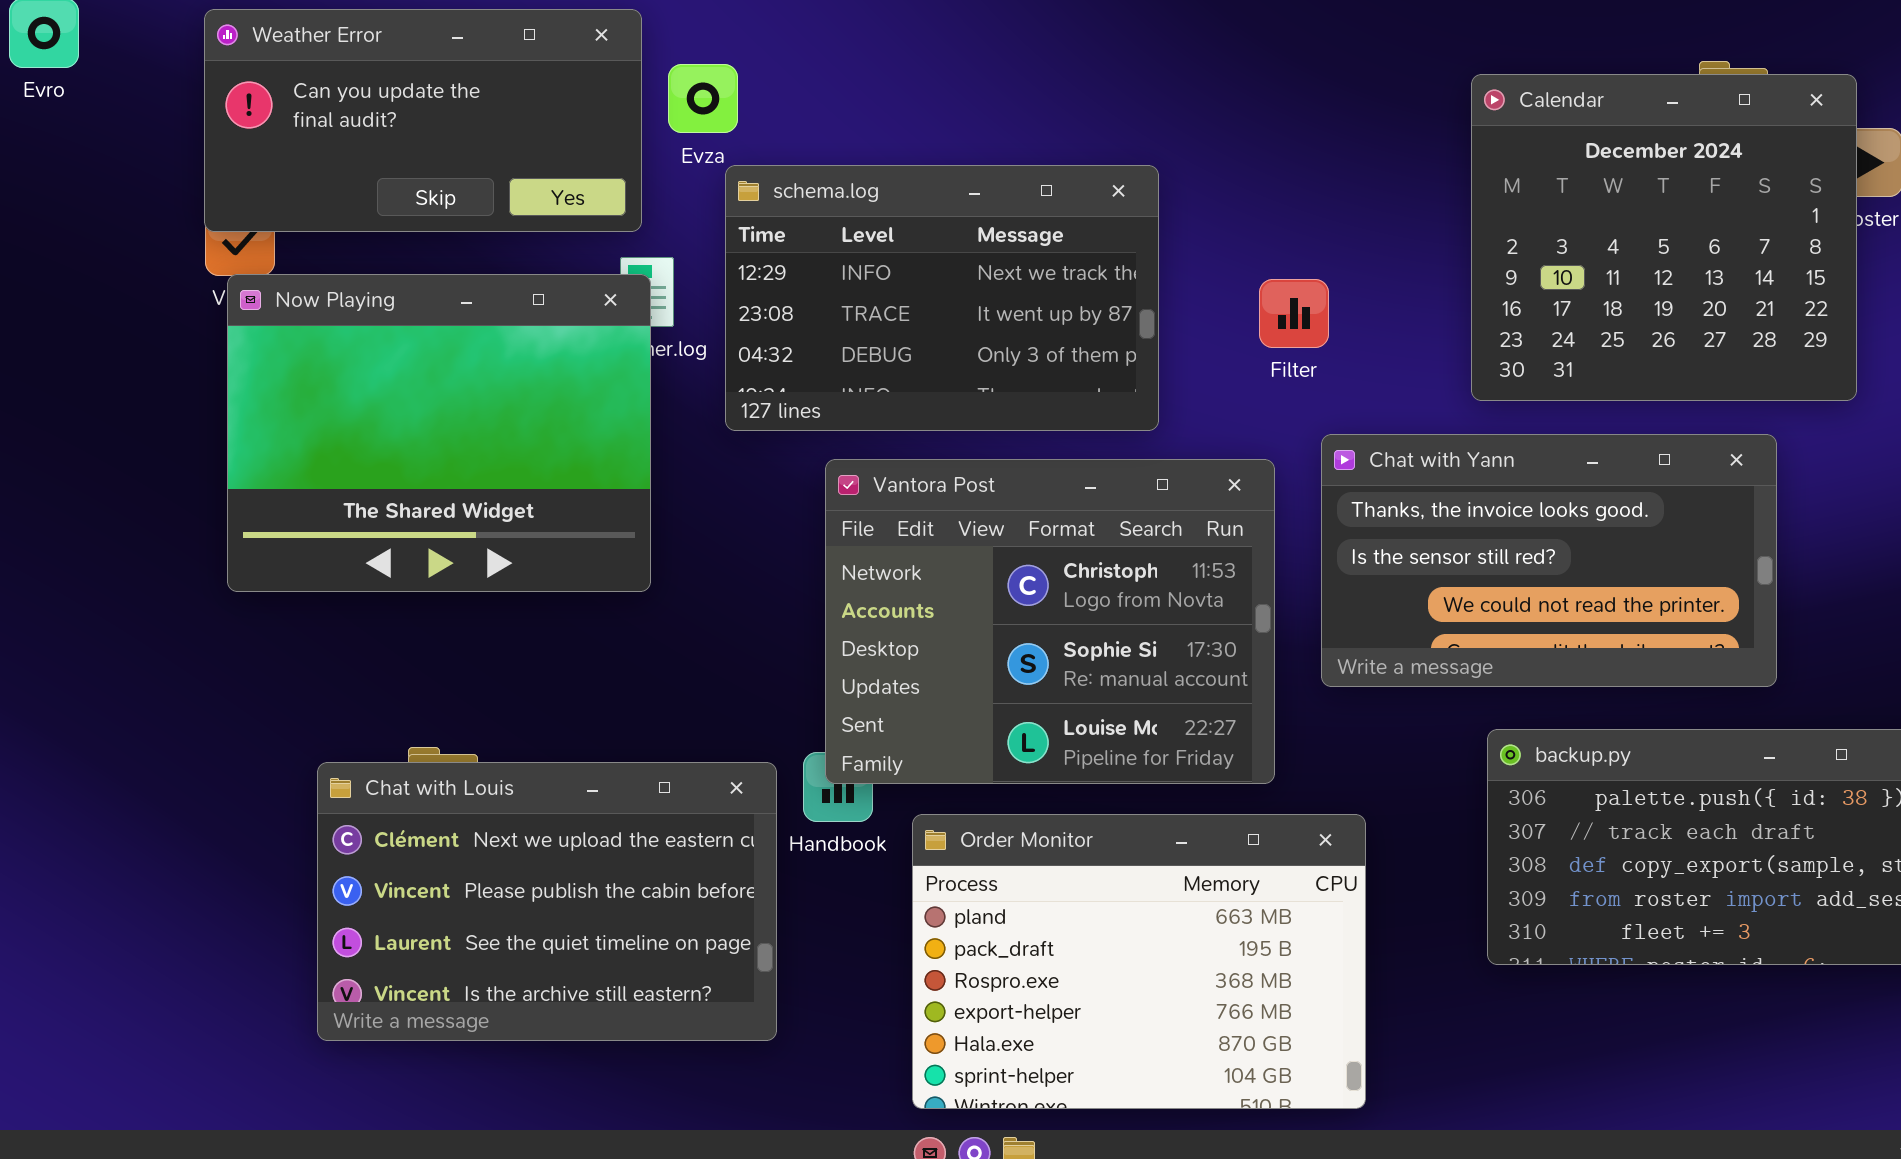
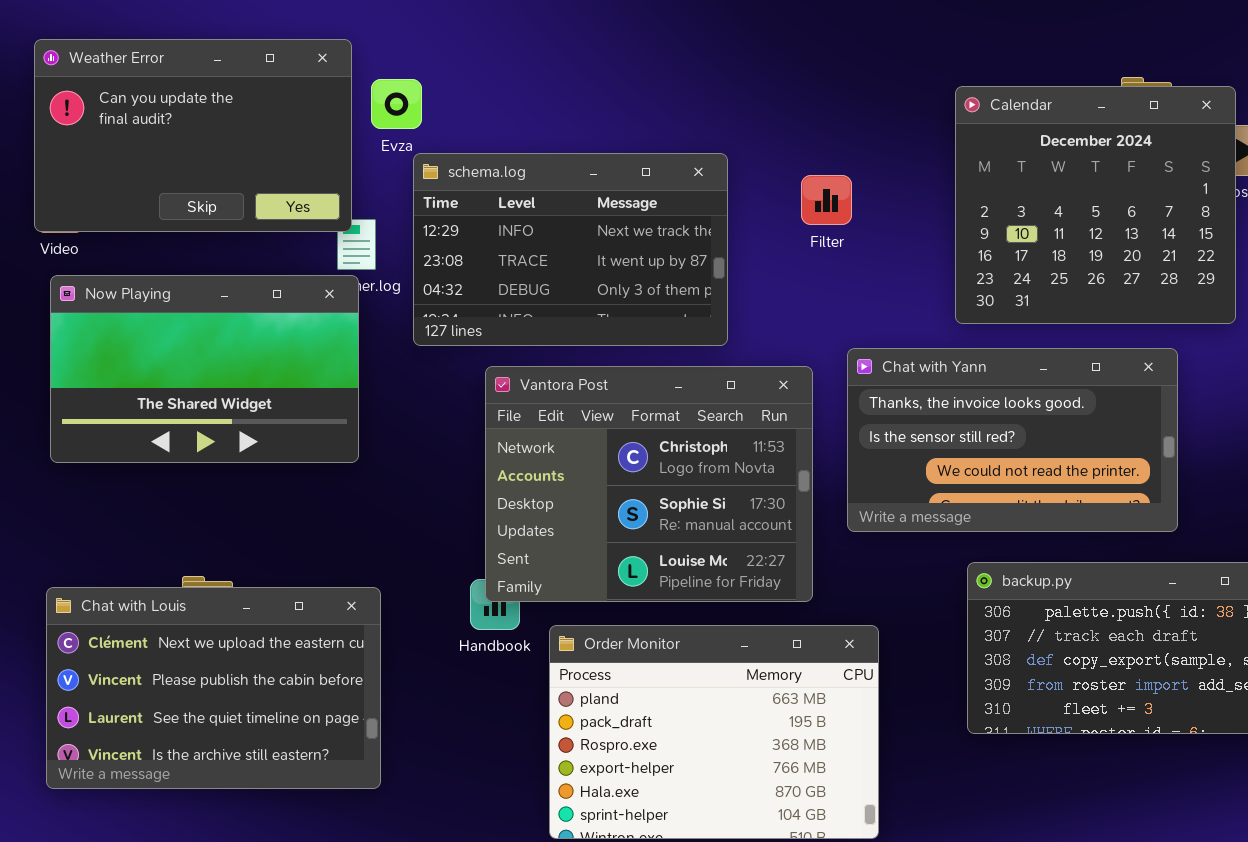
Weather Error: [204,9,642,232] -> [34,39,352,232], resized
Now Playing: [227,274,651,592] -> [50,275,359,463], resized
Filter: [1259,279,1329,348] -> [801,175,852,225], moved
Chat with Louis: [317,762,777,1041] -> [46,587,381,789], moved

